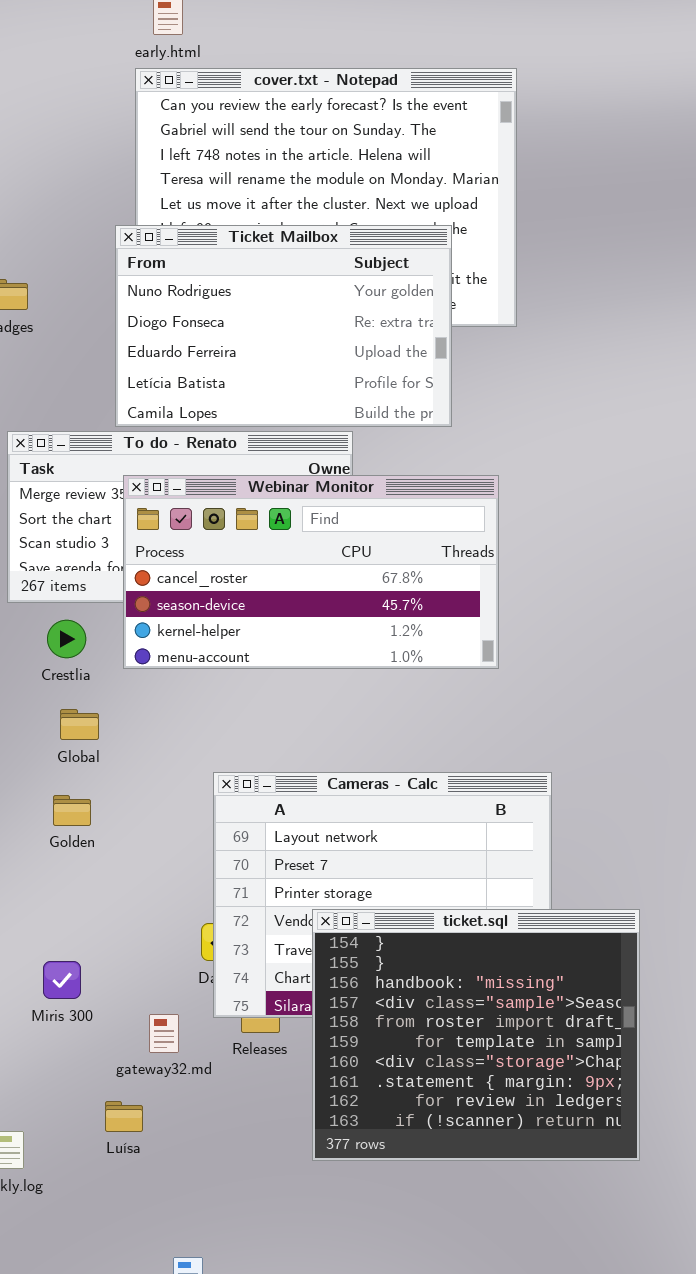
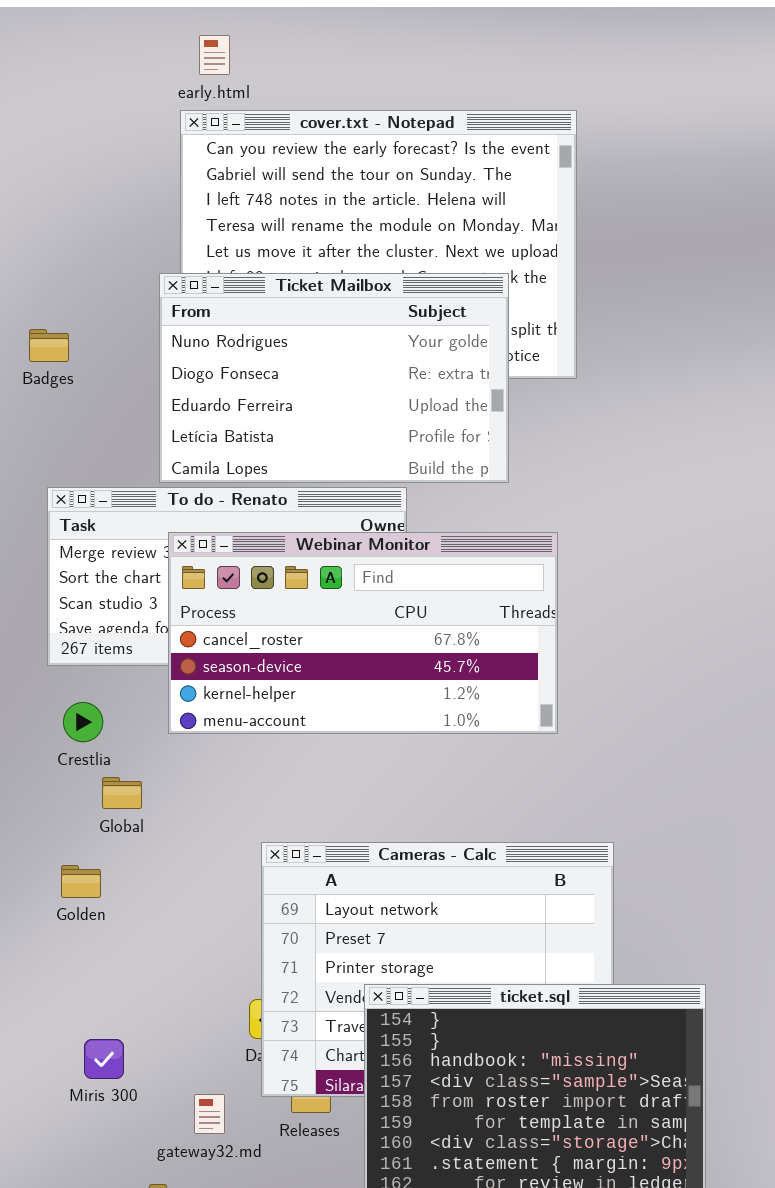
Crestlia: [47,620,86,658] -> [63,702,103,742], moved
Golden: [53,795,91,826] -> [61,865,101,898], moved

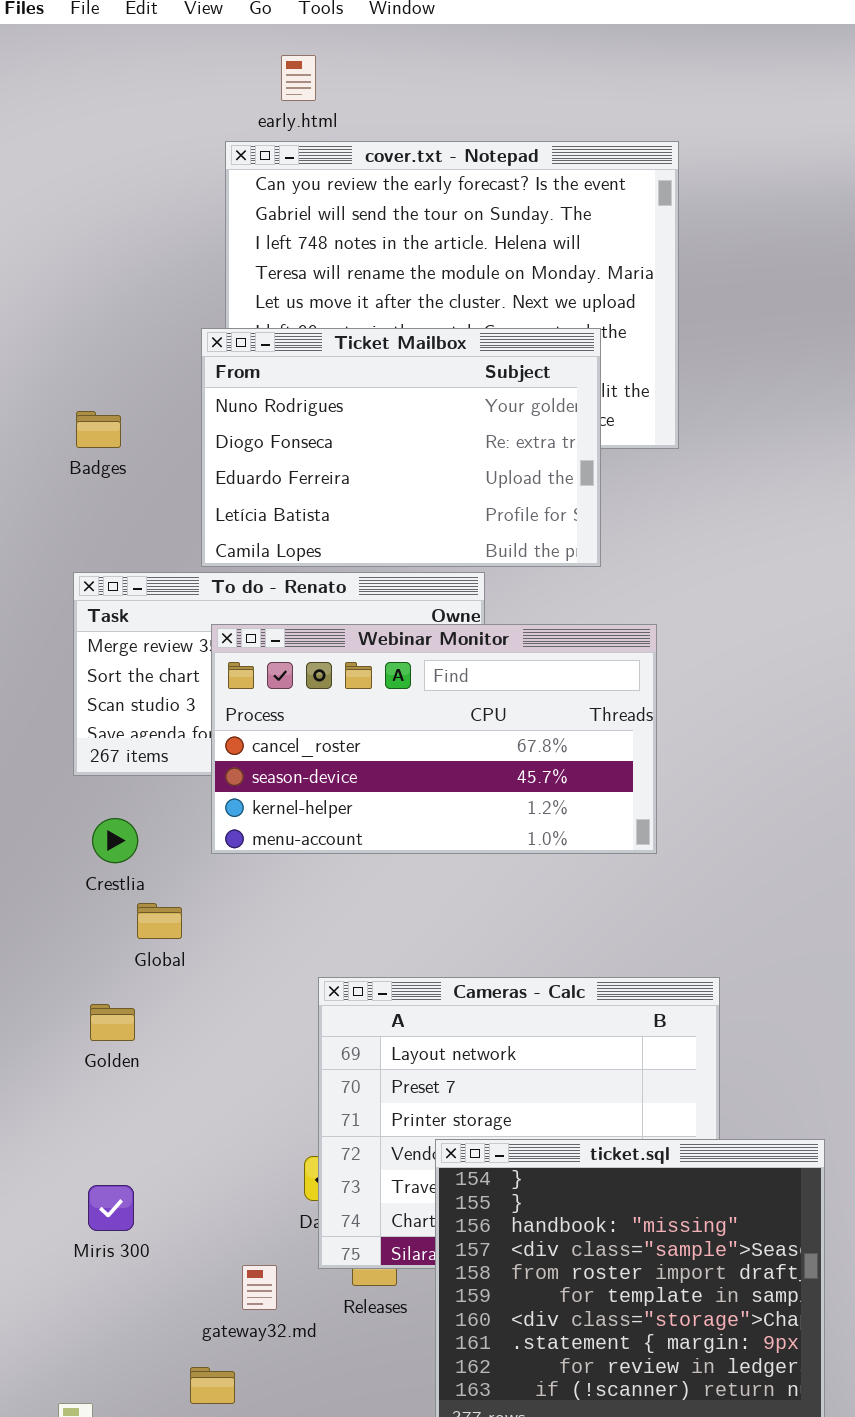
early.html: [199,35,230,75] -> [281,55,316,101], moved
Badges: [29,329,69,362] -> [76,411,121,448], moved
Miris 300: [84,1039,124,1079] -> [88,1185,134,1231], moved

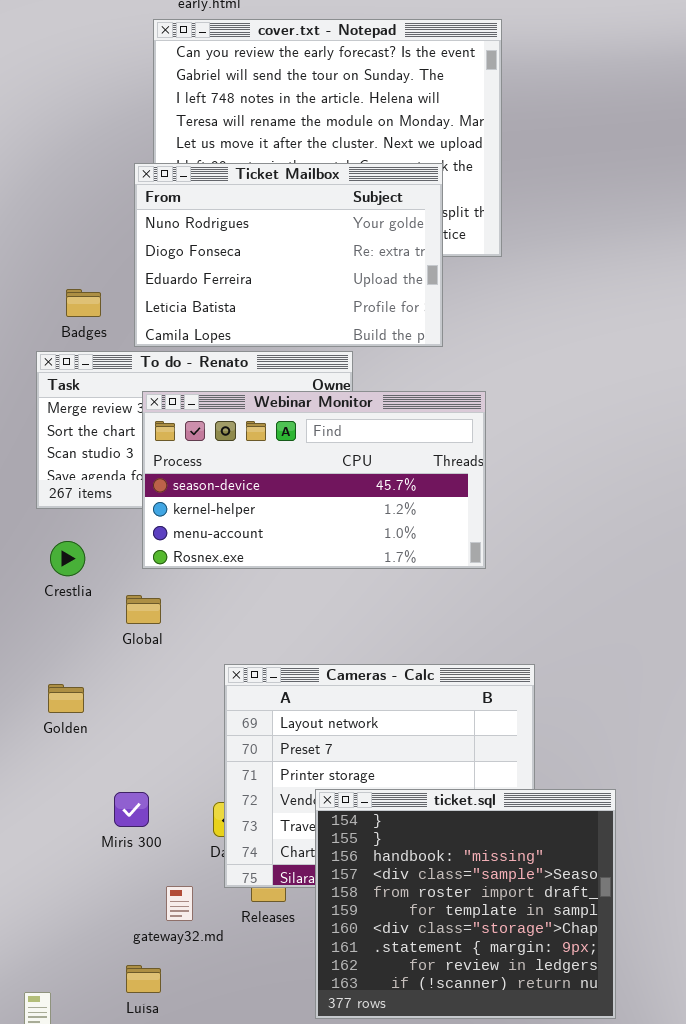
Badges: [76,411,121,448] -> [66,289,101,317], moved
Webinar Monitor: [211,624,657,854] -> [142,391,486,569], scrolled down 1 row
Global: [137,903,182,939] -> [126,595,161,624], moved
Miris 300: [88,1185,134,1231] -> [114,792,149,827], moved

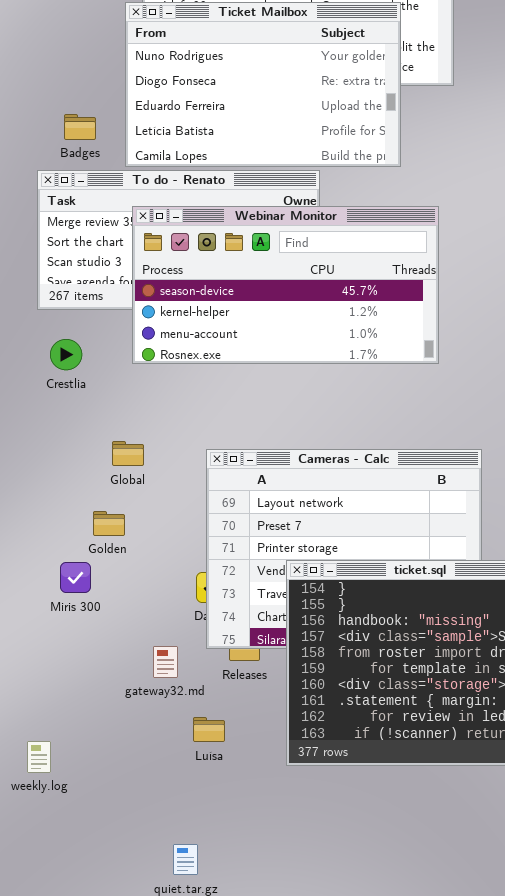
Global: [126,595,161,624] -> [112,441,144,466], moved
Golden: [48,684,84,713] -> [93,511,125,536], moved
Miris 300: [114,792,149,827] -> [60,562,91,593], moved
Luísa: [126,965,161,993] -> [193,717,225,742], moved

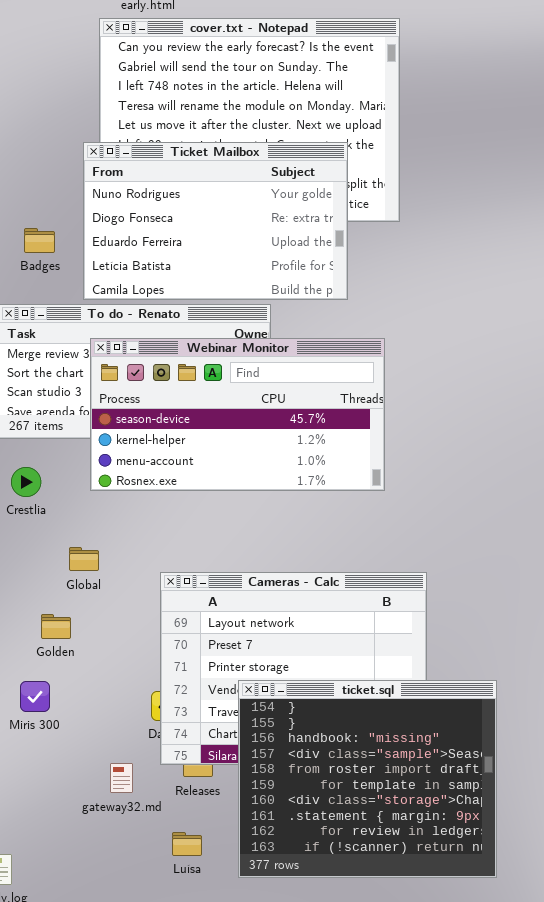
Badges: [64,114,96,140] -> [24,228,55,253], moved
Global: [112,441,144,466] -> [69,547,99,571], moved
Golden: [93,511,125,536] -> [41,614,71,639], moved
Luísa: [193,717,225,742] -> [172,832,202,856], moved

